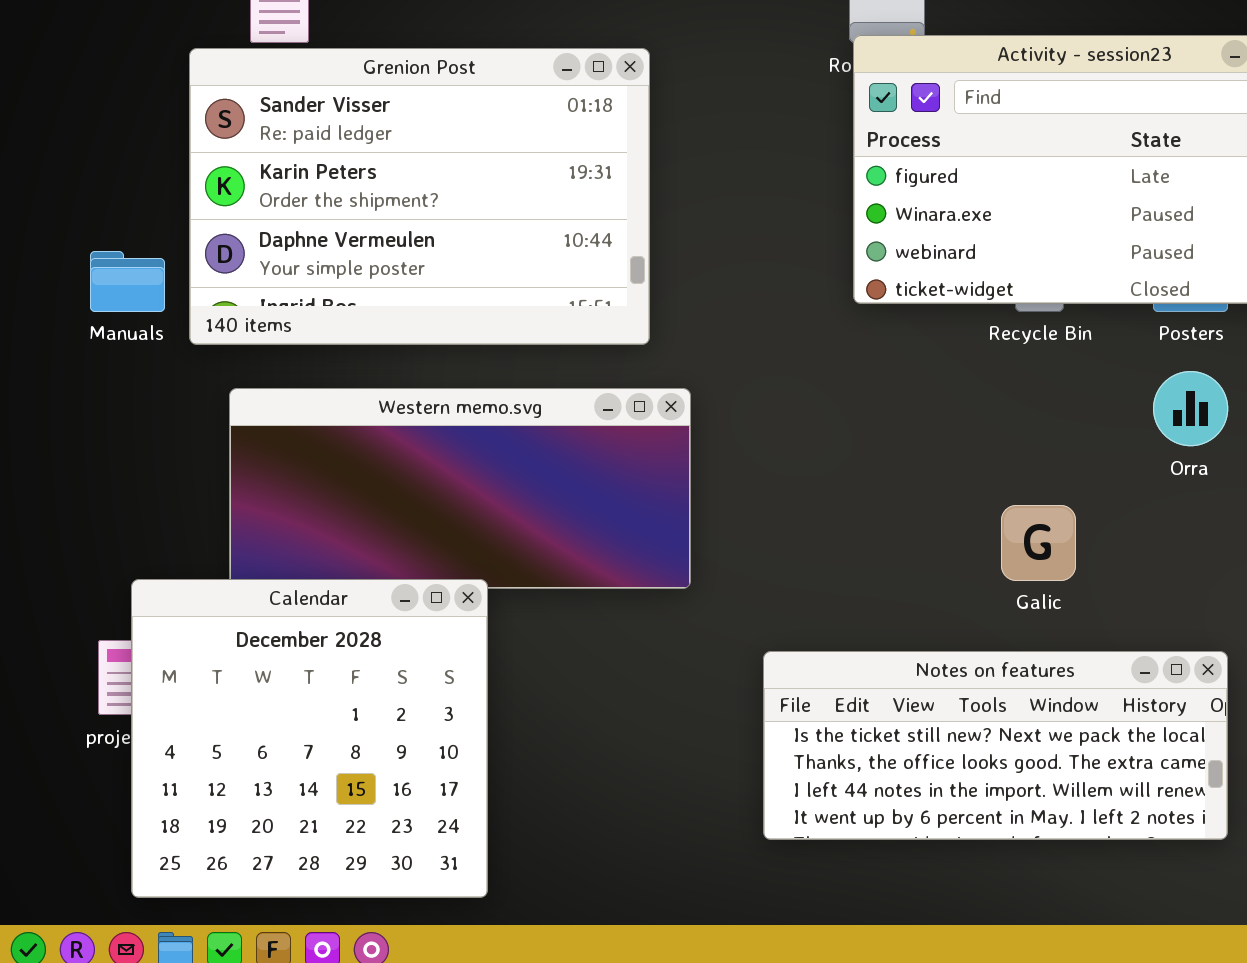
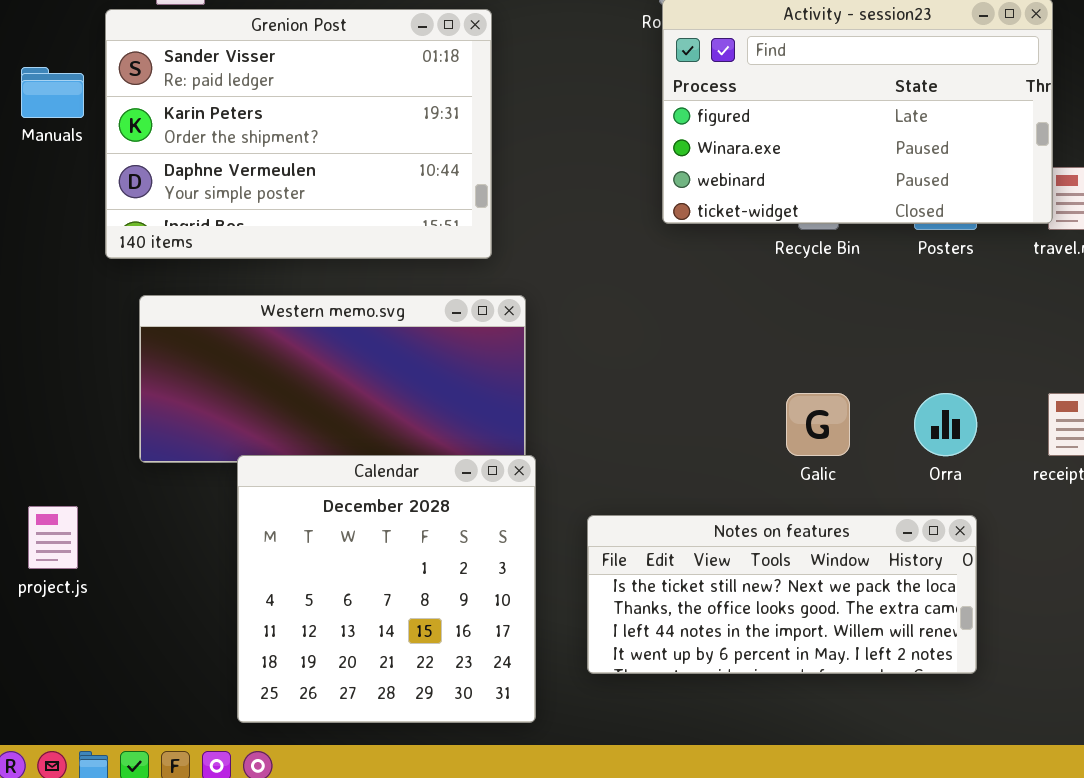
Manuals: [90,251,165,312] -> [21,67,84,118], moved
Orra: [1153,371,1228,446] -> [914,393,977,456], moved
Calendar: [131,579,488,898] -> [237,455,536,723], moved

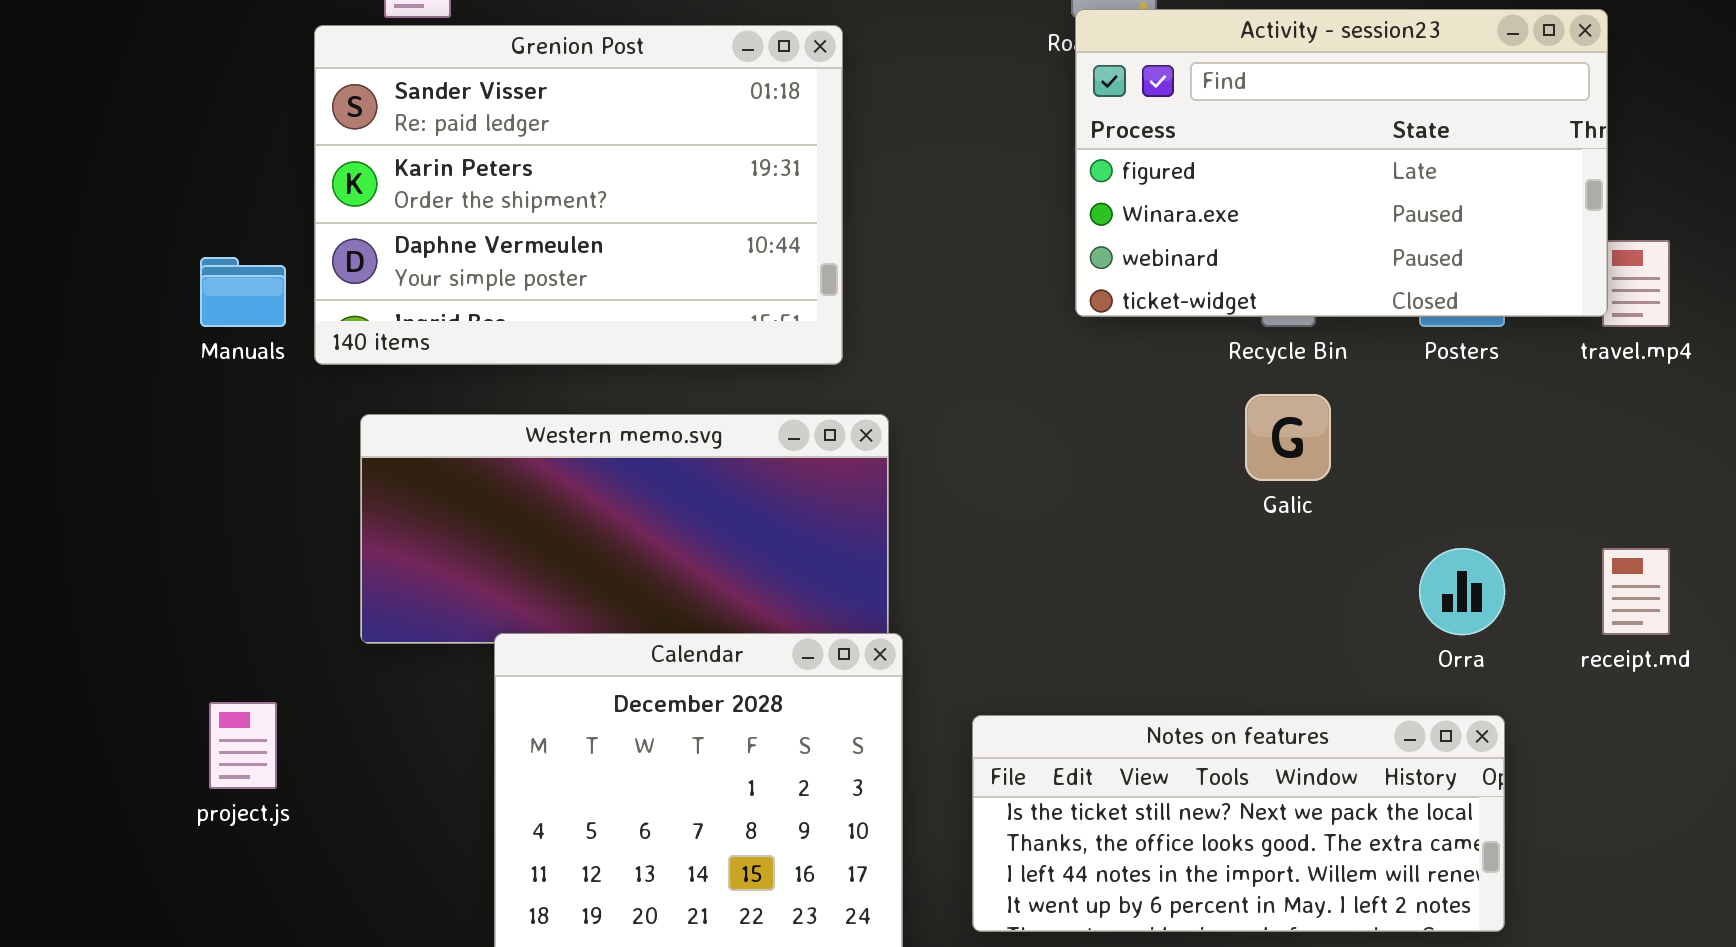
Manuals: [21,67,84,118] -> [200,257,286,327], moved
Galic: [786,393,850,456] -> [1245,394,1331,481], moved

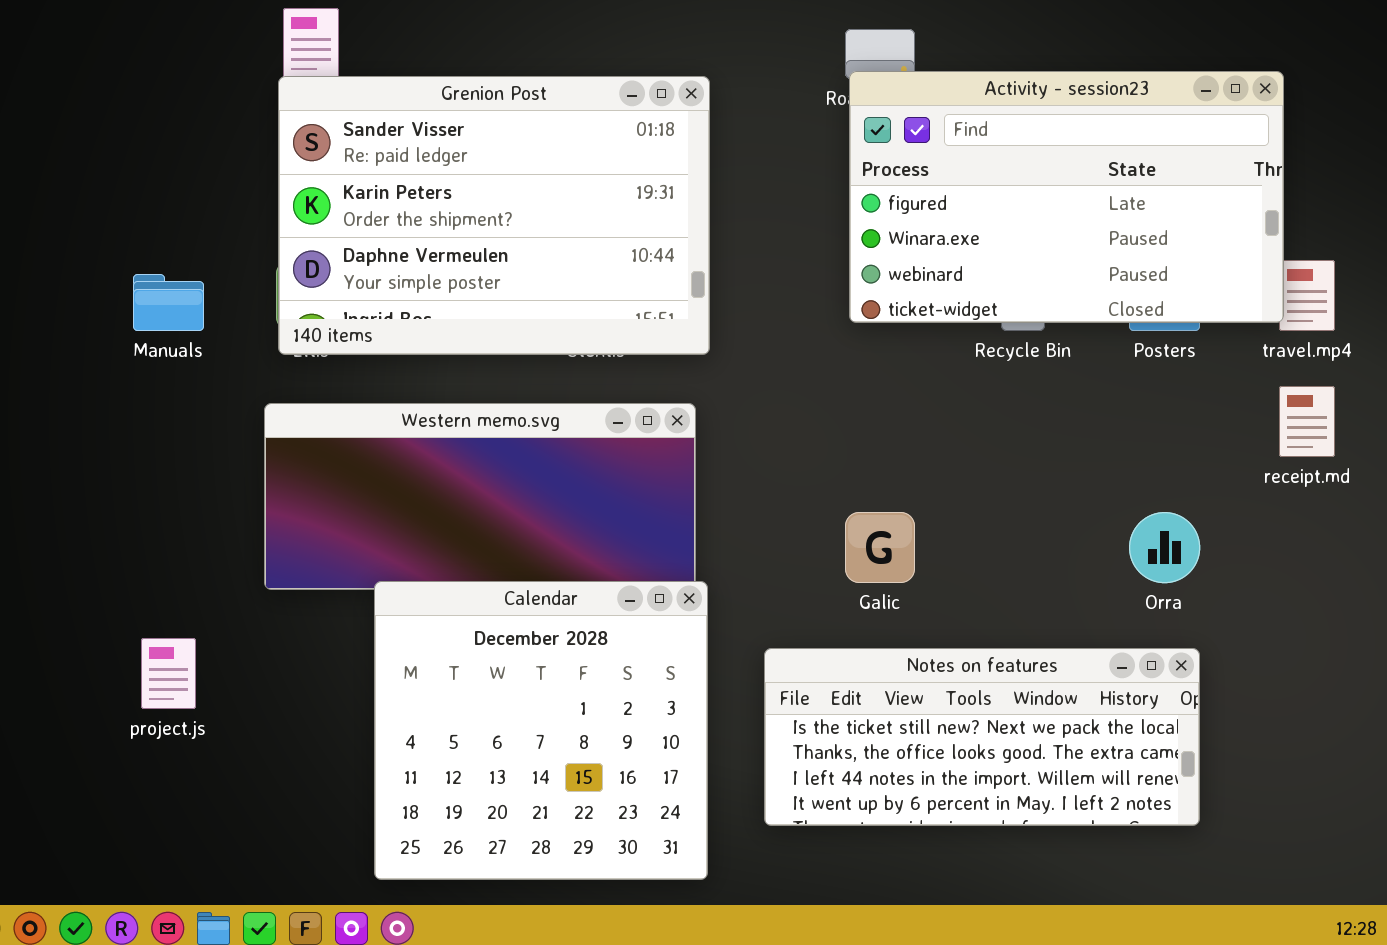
Grenion Post: [314,25,843,365] -> [278,76,710,355], moved
Galic: [1245,394,1331,481] -> [845,512,915,583], moved
receipt.md: [1602,548,1670,635] -> [1279,386,1335,457], moved

